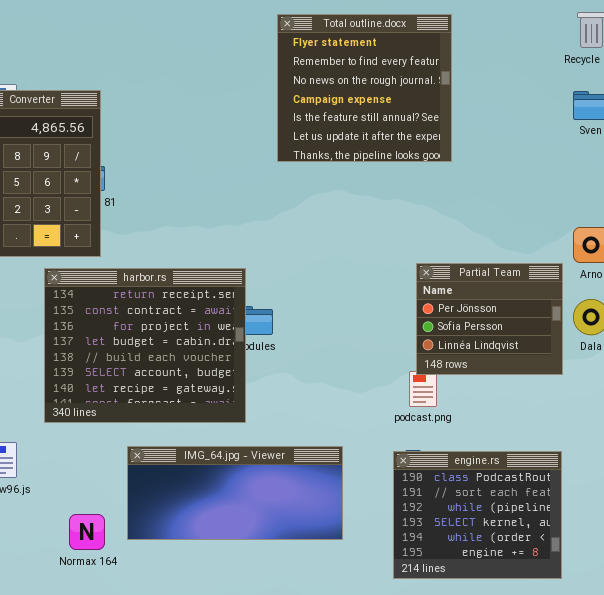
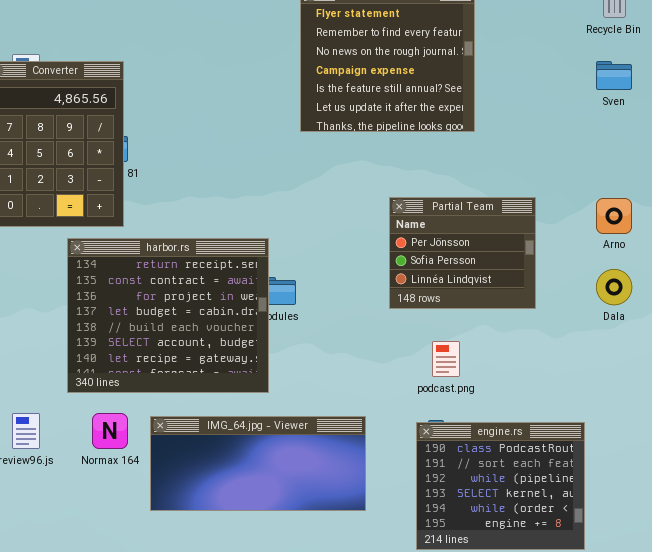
Partial Team: [416,263,563,375] -> [389,197,536,309], moved
Normax 164: [69,514,105,550] -> [92,413,128,449], moved

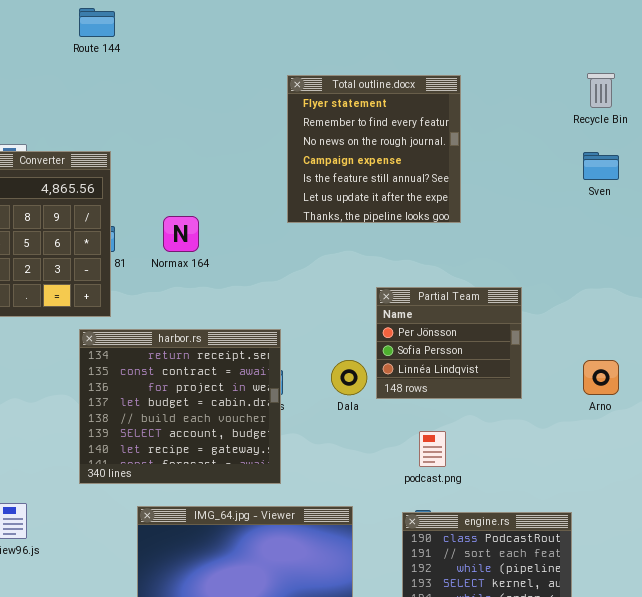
Arno: [596,198,632,234] -> [583,360,619,395], moved
harbor.rs: [67,238,269,393] -> [79,329,281,484], moved
Dala: [596,269,632,305] -> [331,360,367,395], moved
Normax 164: [92,413,128,449] -> [163,216,199,252], moved

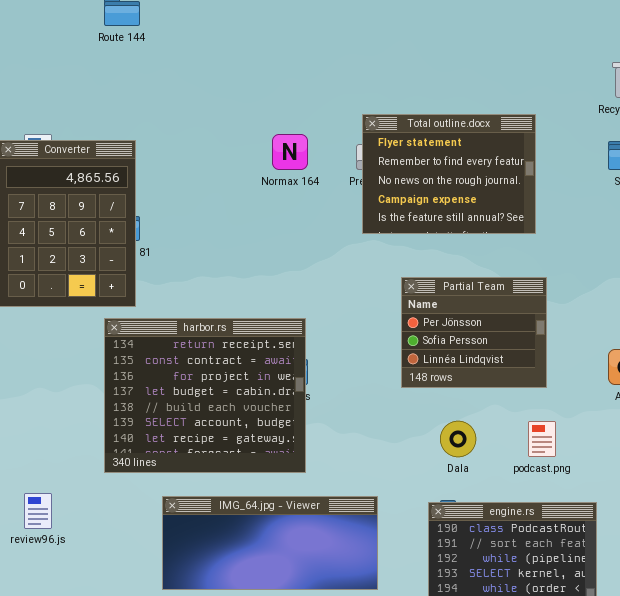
Total outline.docx: [287,75,461,223] -> [362,114,536,234], moved, resized
Normax 164: [163,216,199,252] -> [272,134,308,170], moved
Dala: [331,360,367,395] -> [440,421,476,457], moved
podcast.png: [419,431,446,467] -> [528,421,556,457], moved

